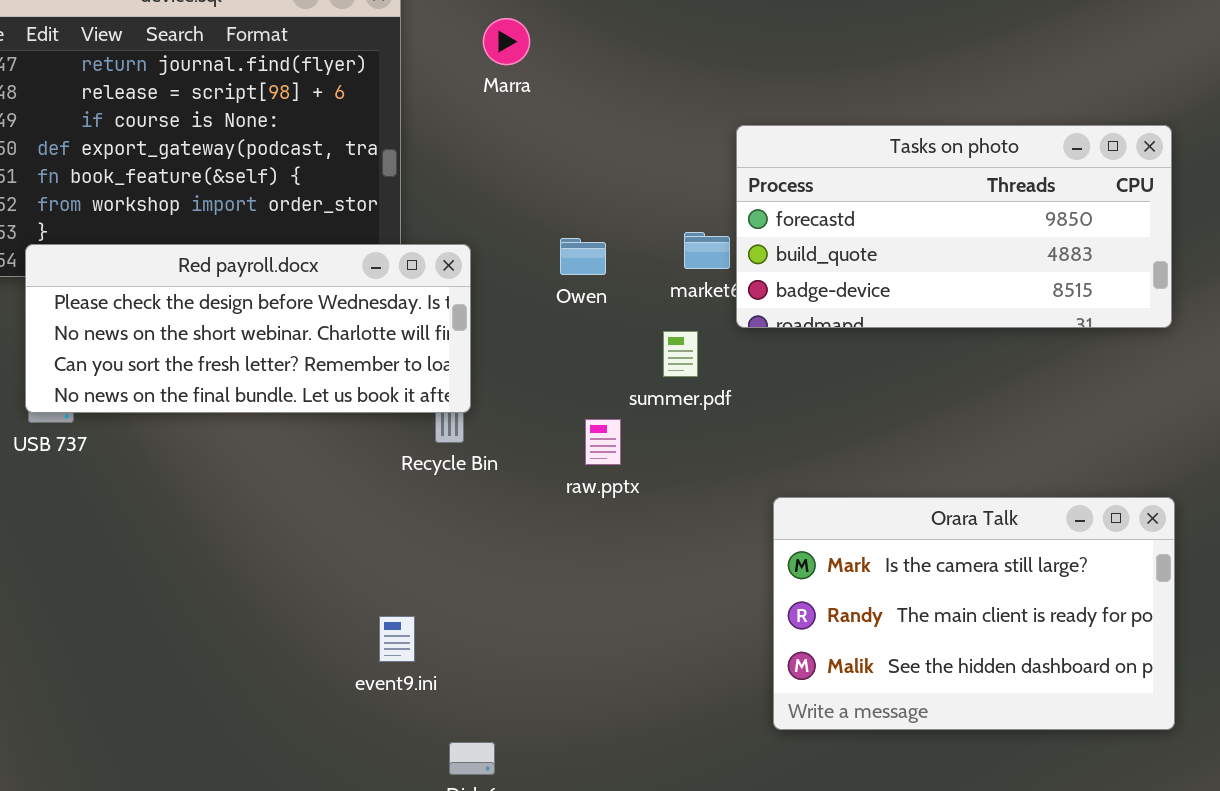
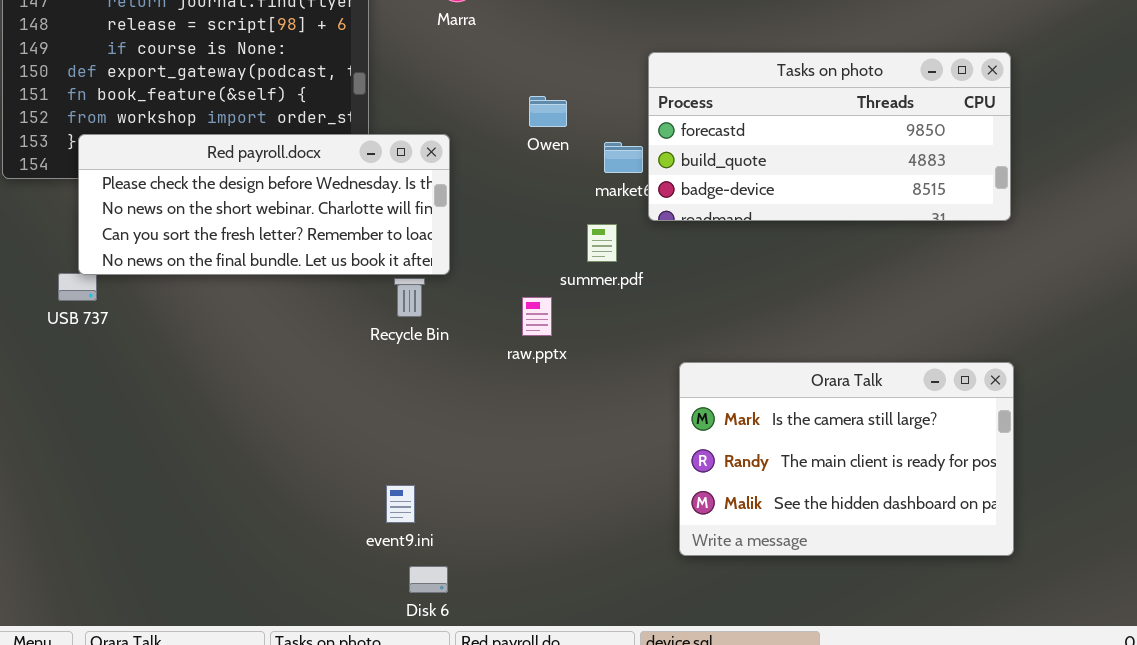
Owen: [560,238,606,275] -> [529,96,567,127], moved
Red payroll.docx: [25,244,471,413] -> [78,134,450,275], moved
event9.ini: [379,616,415,662] -> [386,485,415,523], moved

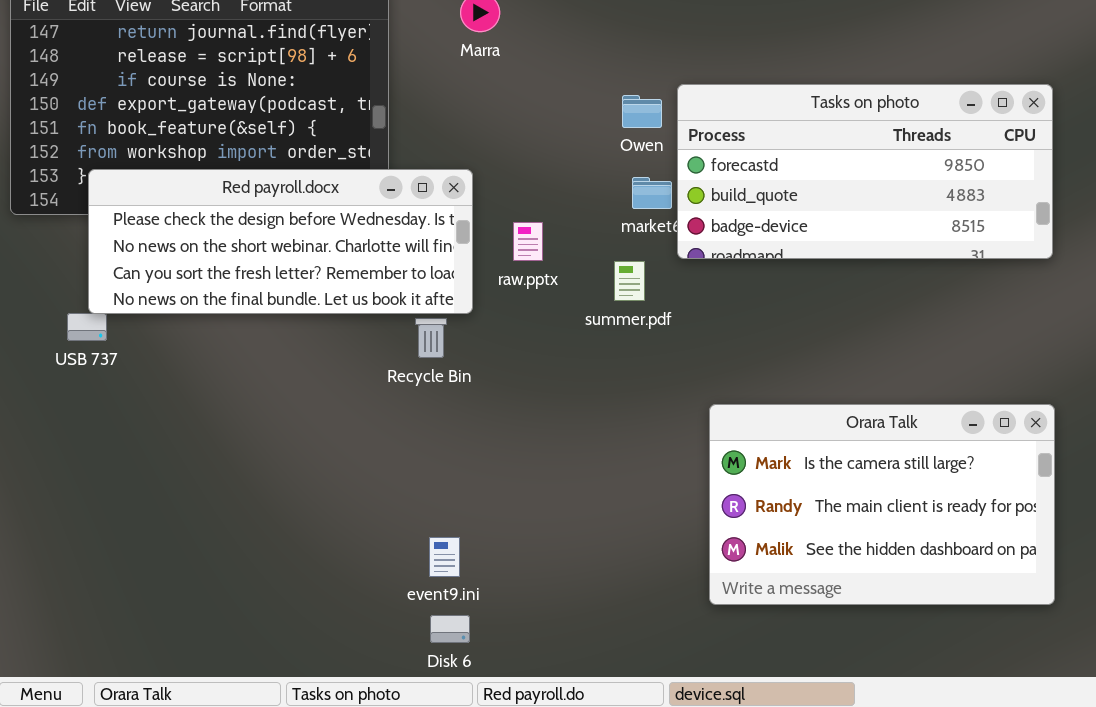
Owen: [529,96,567,127] -> [622,95,662,128], moved
raw.pptx: [522,297,552,336] -> [513,222,543,261], moved
event9.ini: [386,485,415,523] -> [429,537,460,577], moved

